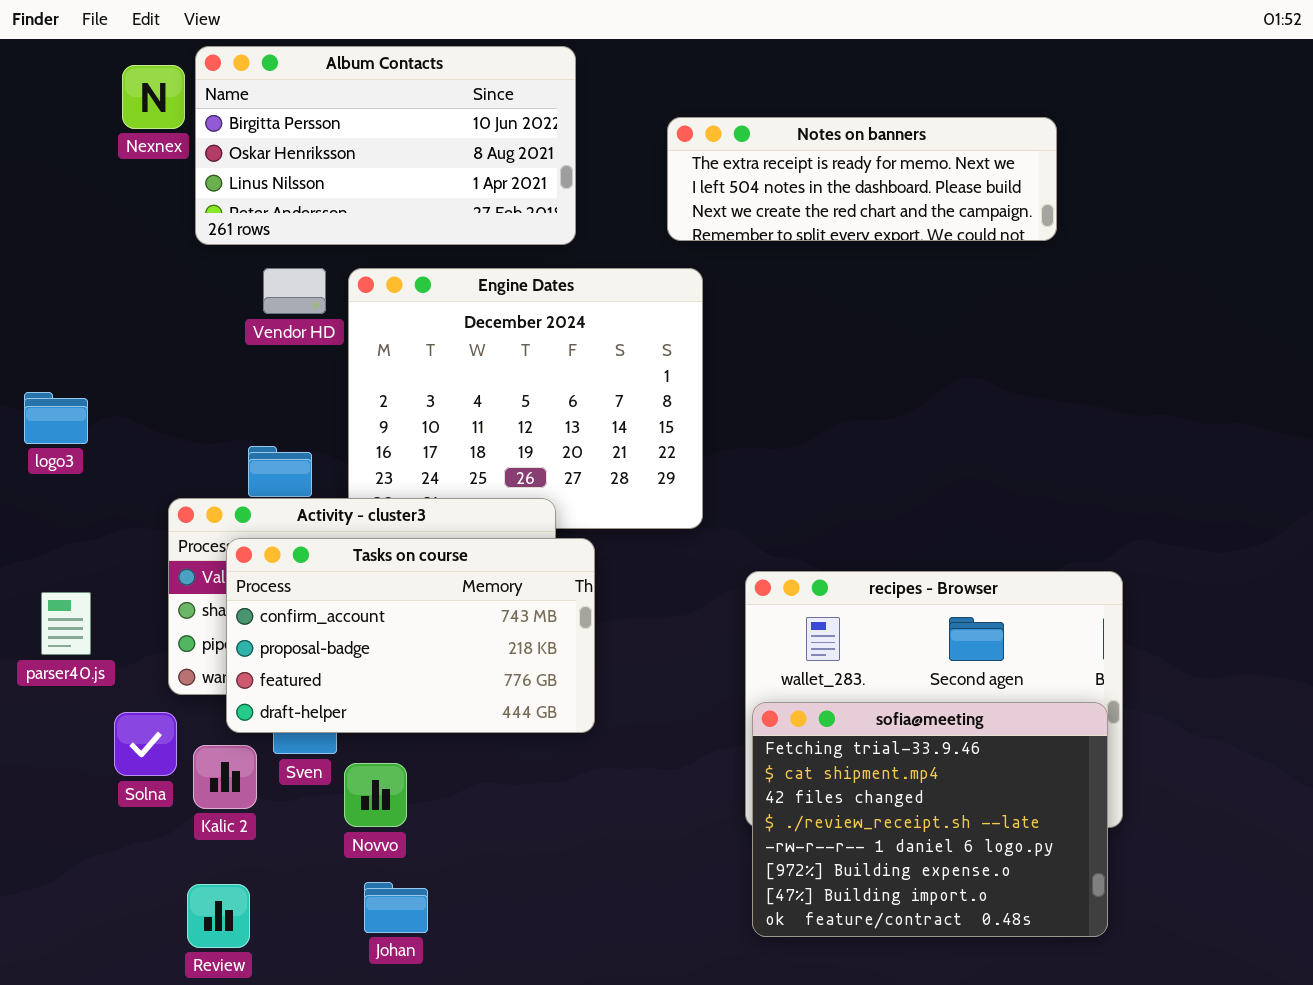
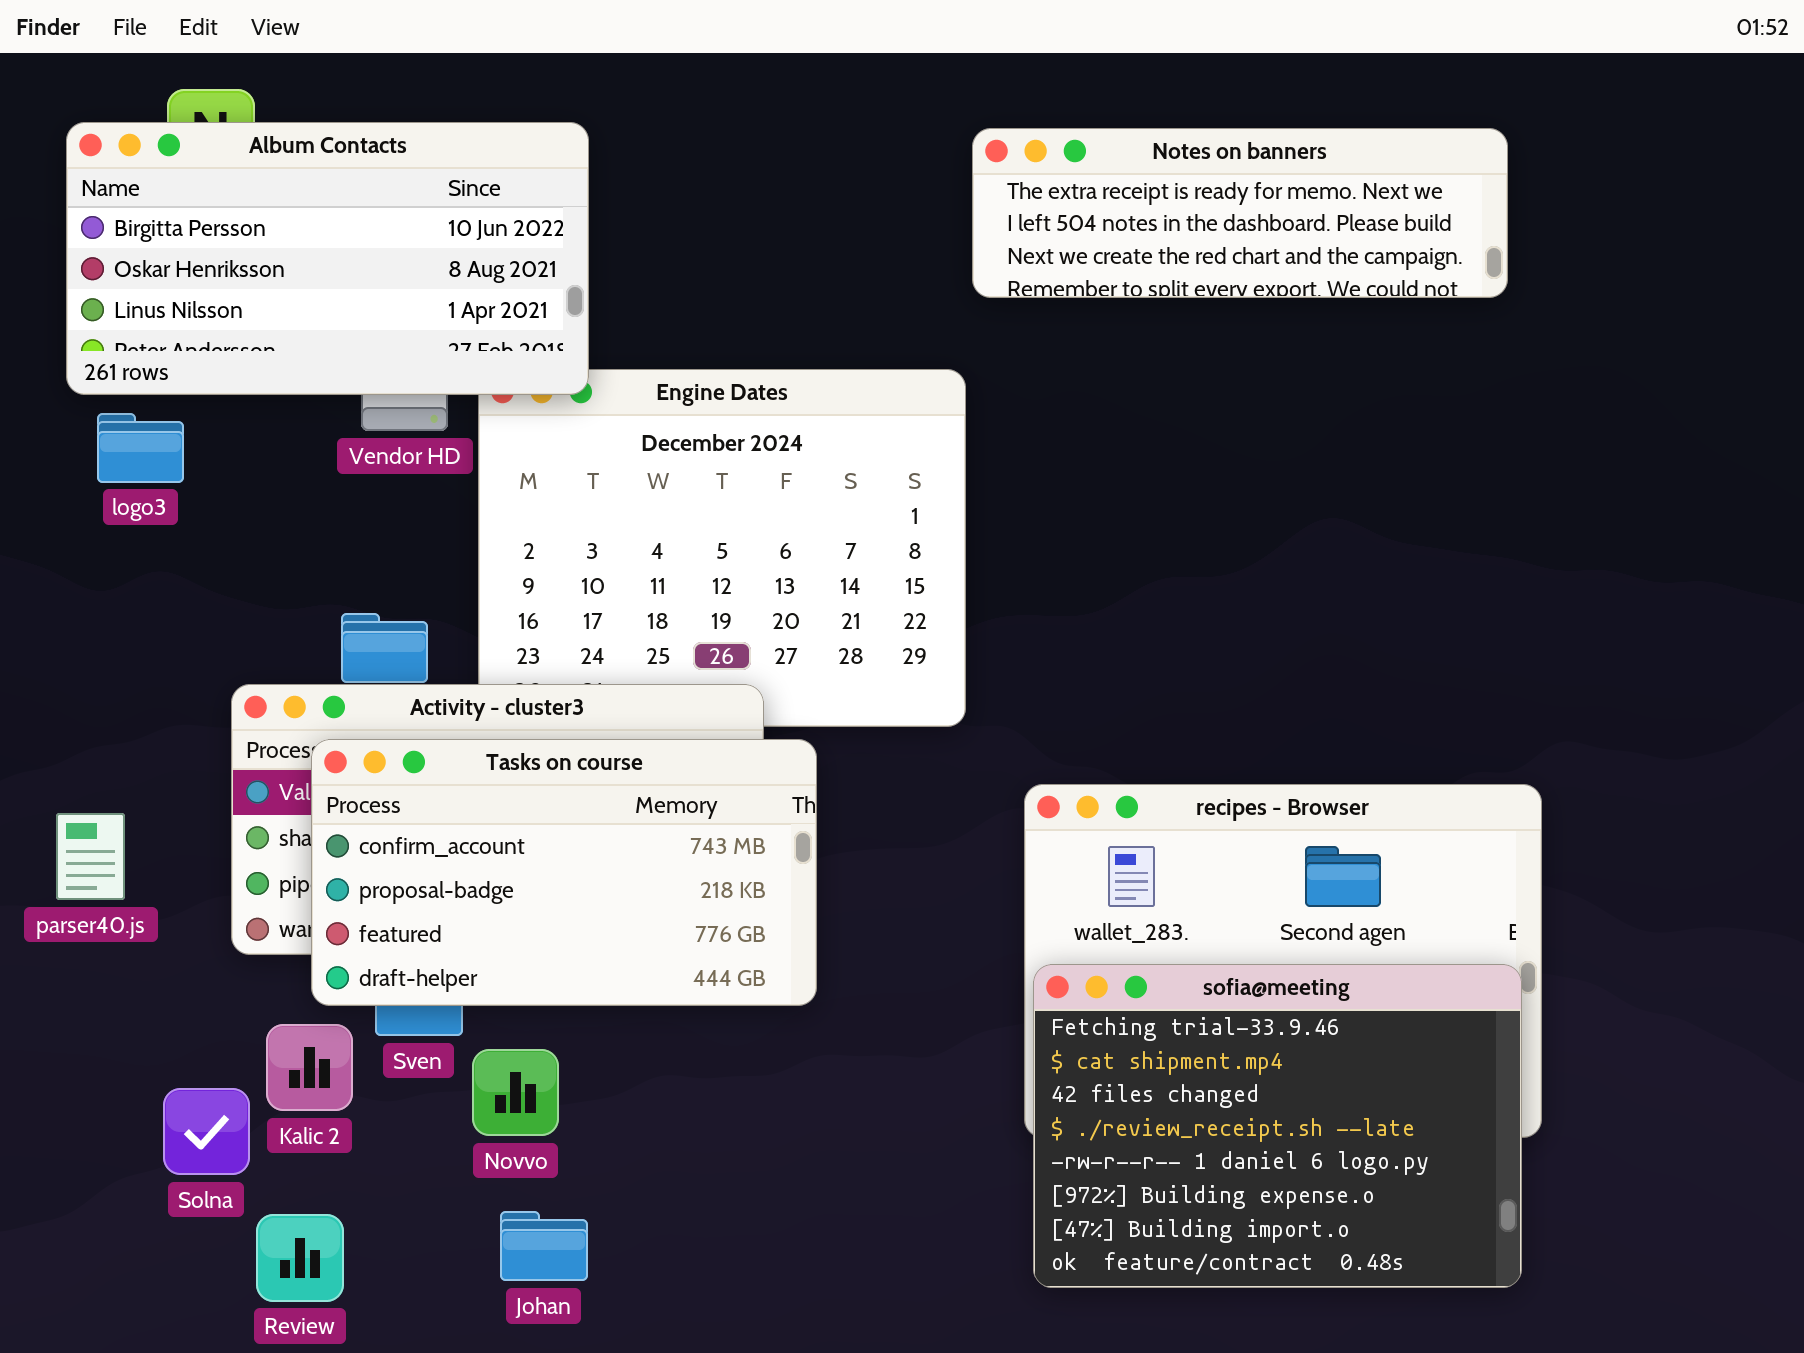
Album Contacts: [195,46,576,245] -> [66,122,589,395], moved
Notes on banners: [667,117,1057,241] -> [972,128,1508,298], moved
logo3: [24,392,88,444] -> [97,413,184,483], moved
Solna: [114,712,177,776] -> [163,1088,250,1175], moved

